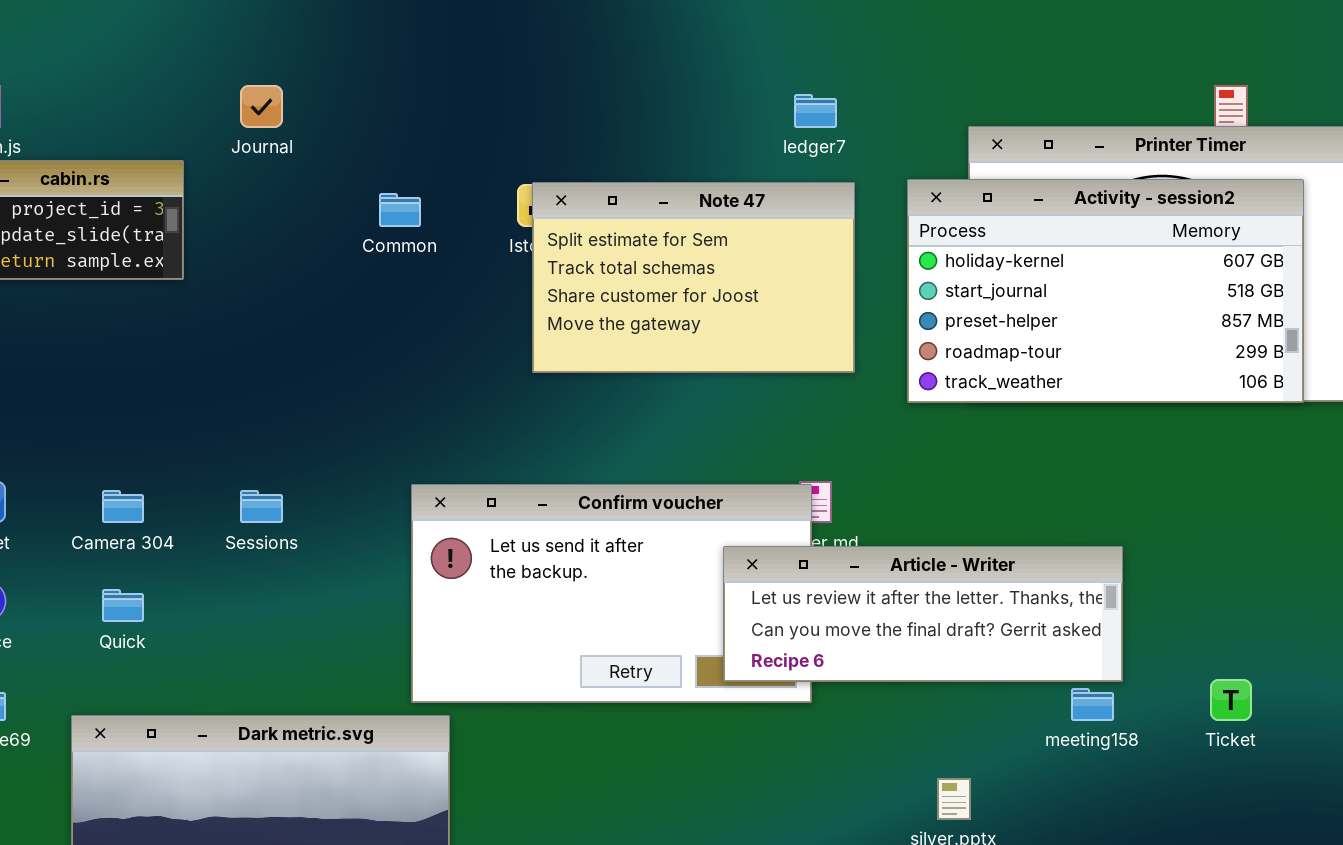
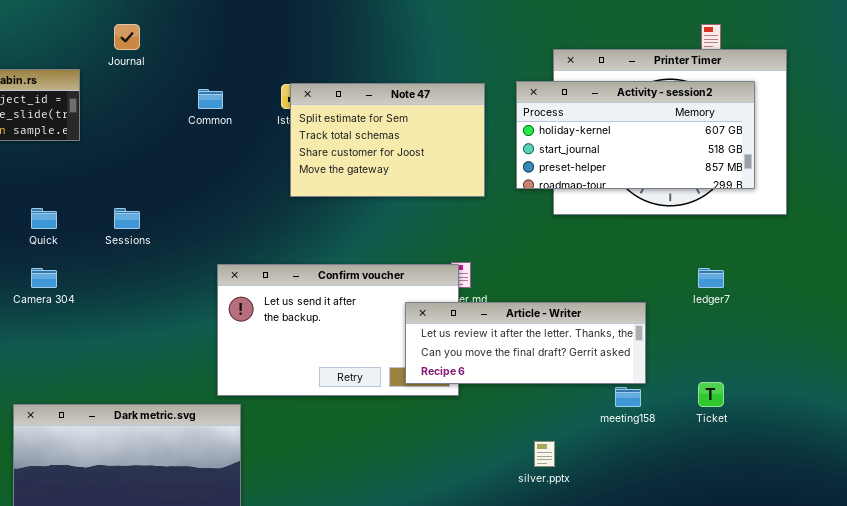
ledger7: [794,94,837,128] -> [698,268,724,288], moved
Activity - session2: [907,179,1304,403] -> [516,81,755,189], resized
Sessions: [240,490,283,523] -> [114,208,140,229], moved
Quick: [102,589,144,622] -> [31,208,57,229], moved

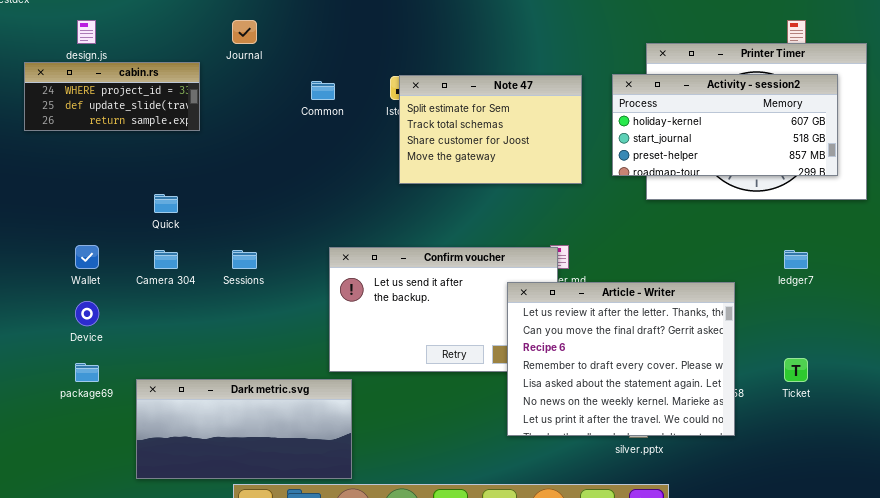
Sessions: [114,208,140,229] -> [232,250,257,269], moved
Article - Writer: [405,302,646,384] -> [507,282,735,436], resized

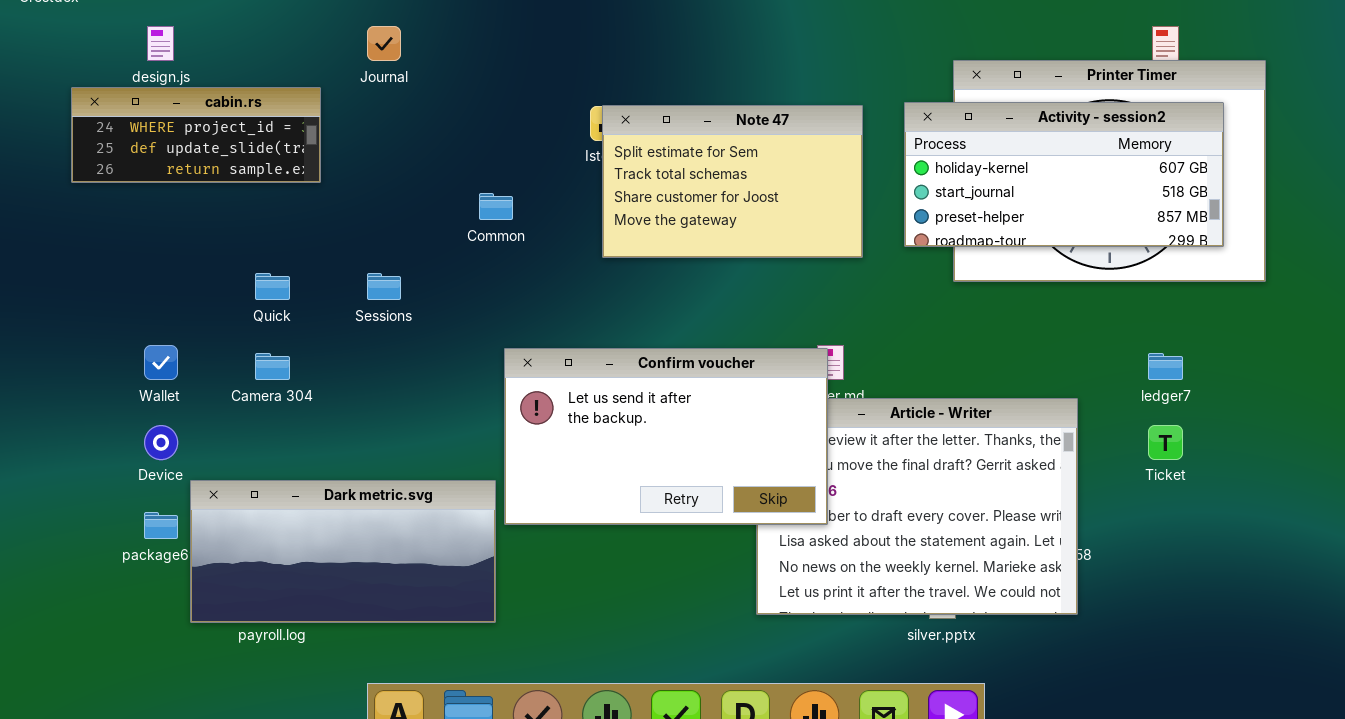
Common: [311,81,335,100] -> [479,193,513,220], moved
Confirm voucher: [329,247,558,372] -> [504,348,828,525], raised
Sessions: [232,250,257,269] -> [367,273,401,300], moved
Ticket: [784,358,808,382] -> [1148,425,1183,460], moved
Dark metric.svg: [136,379,352,479] -> [190,480,496,623], moved

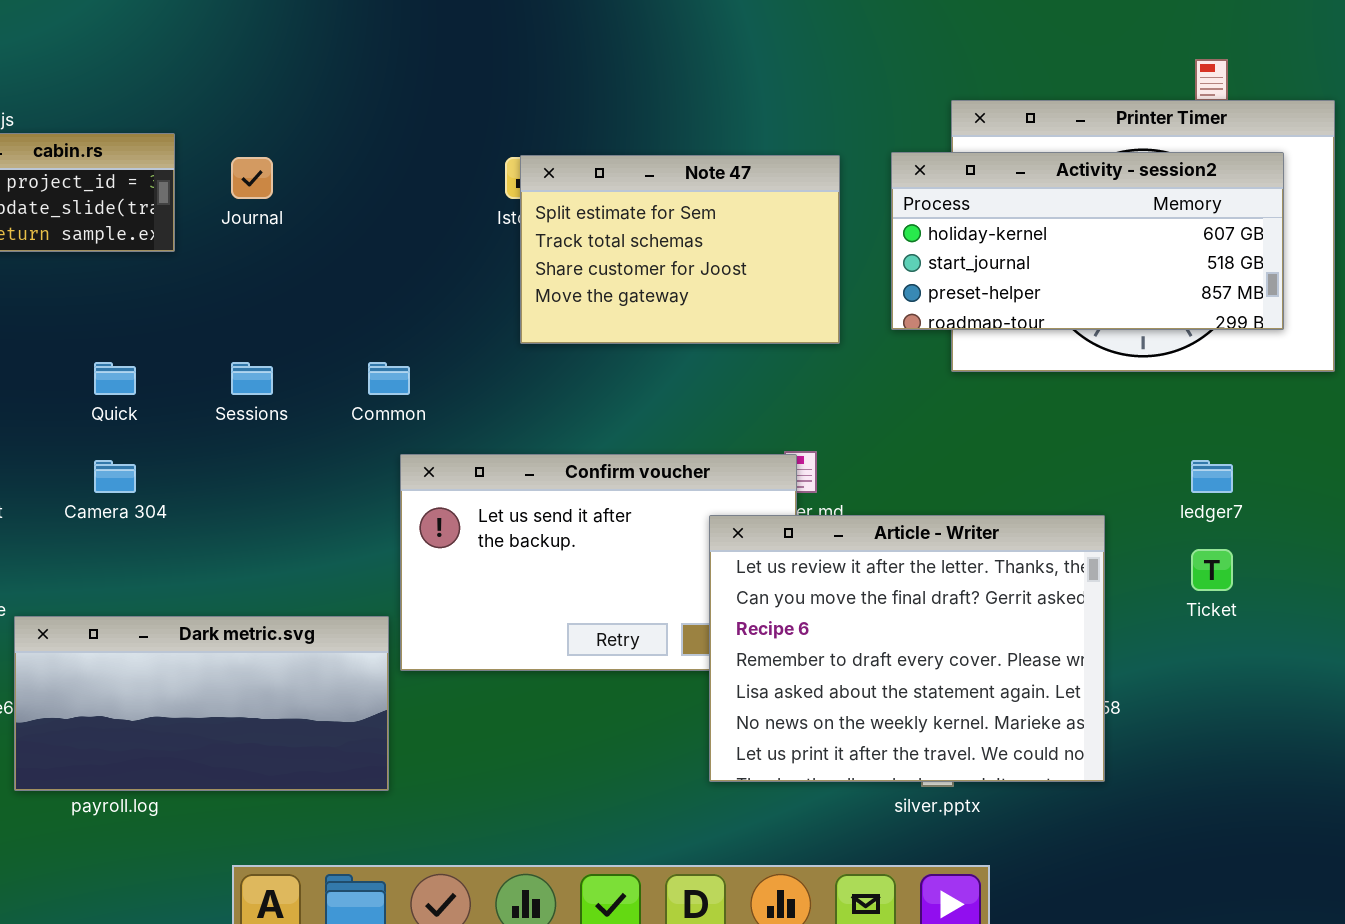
Journal: [367,26,401,61] -> [231,157,273,199], moved
Common: [479,193,513,220] -> [368,362,410,395], moved
Article - Writer: [756,398,1078,615] -> [709,515,1105,782], raised

